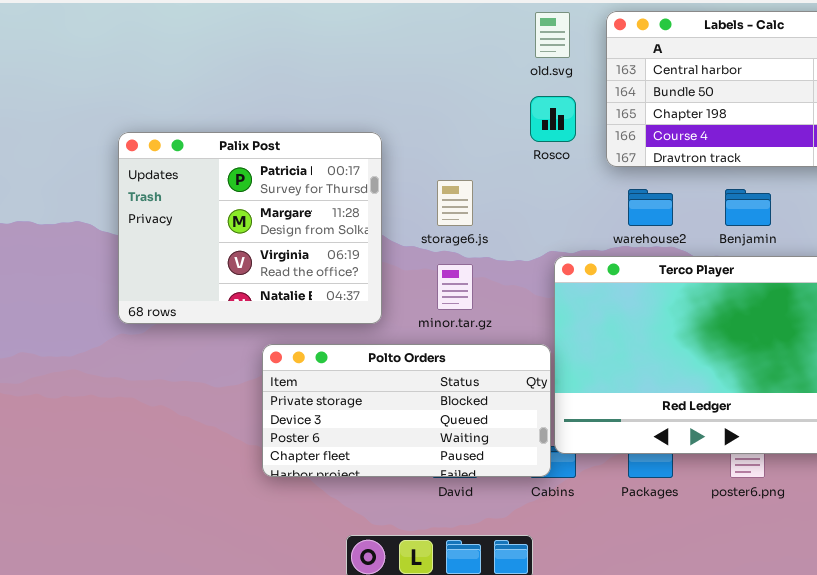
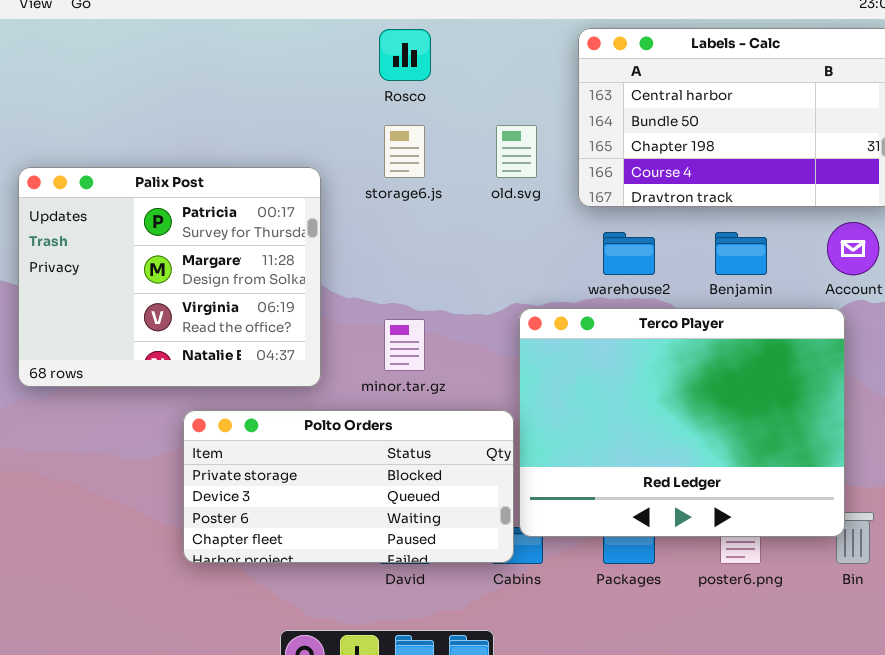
old.svg: [535,12,570,58] -> [496,125,537,178], moved
Rosco: [530,96,576,142] -> [379,29,431,81], moved
storage6.js: [437,180,473,226] -> [384,125,425,178], moved

